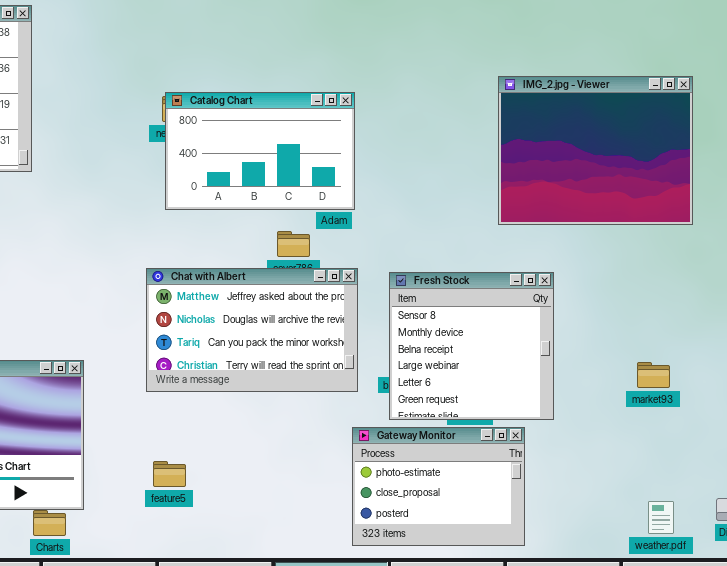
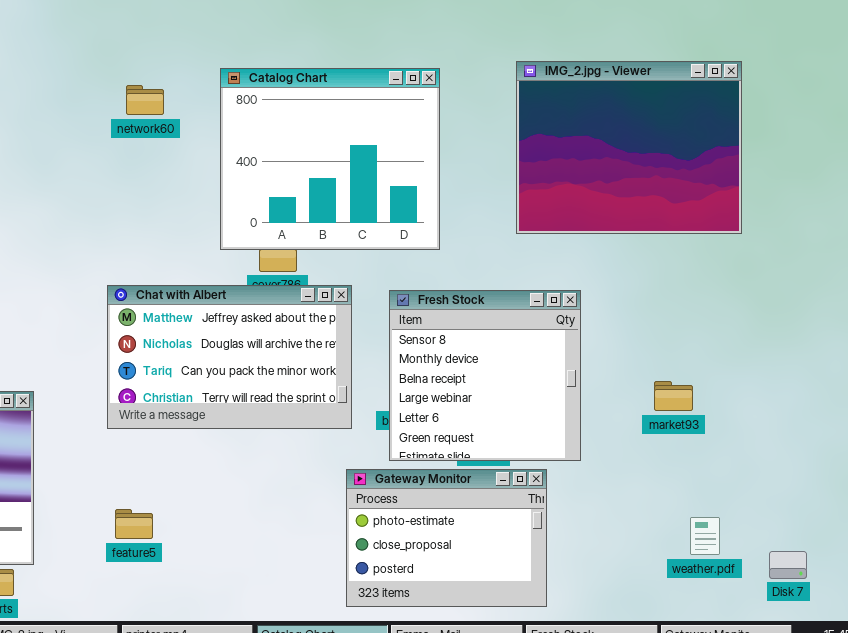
Catalog Chart: [165,92,355,210] -> [220,68,440,250], moved, resized
market93: [637,362,670,388] -> [654,381,693,411], moved
weather.pdf: [648,501,674,534] -> [690,517,720,555], moved

